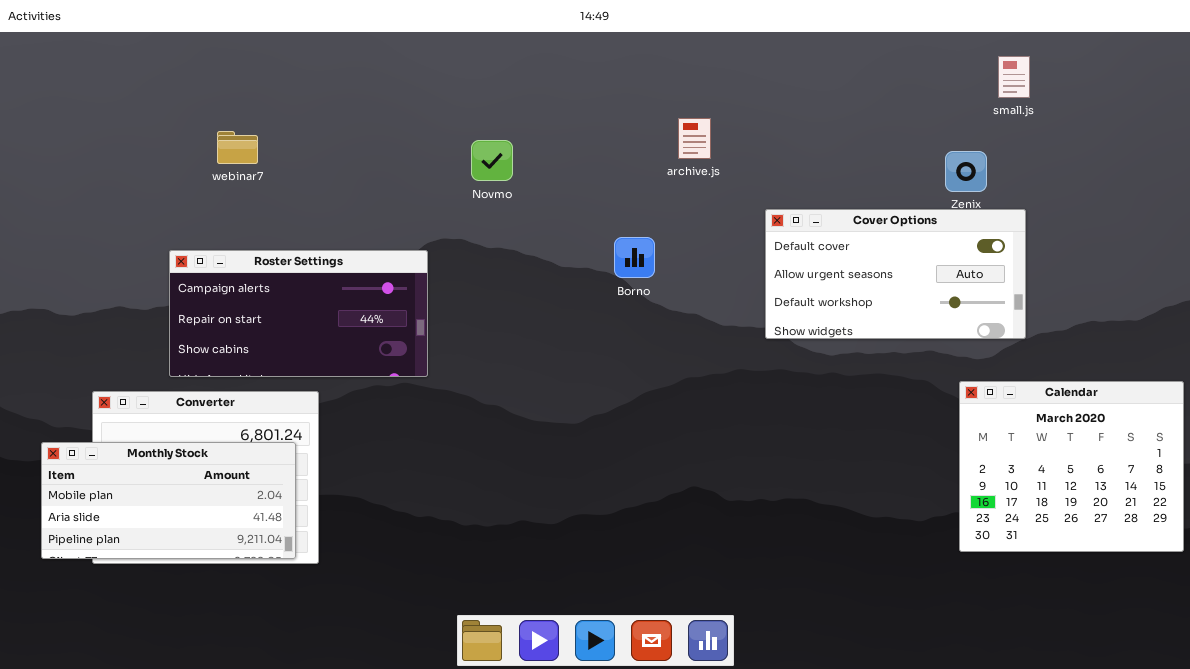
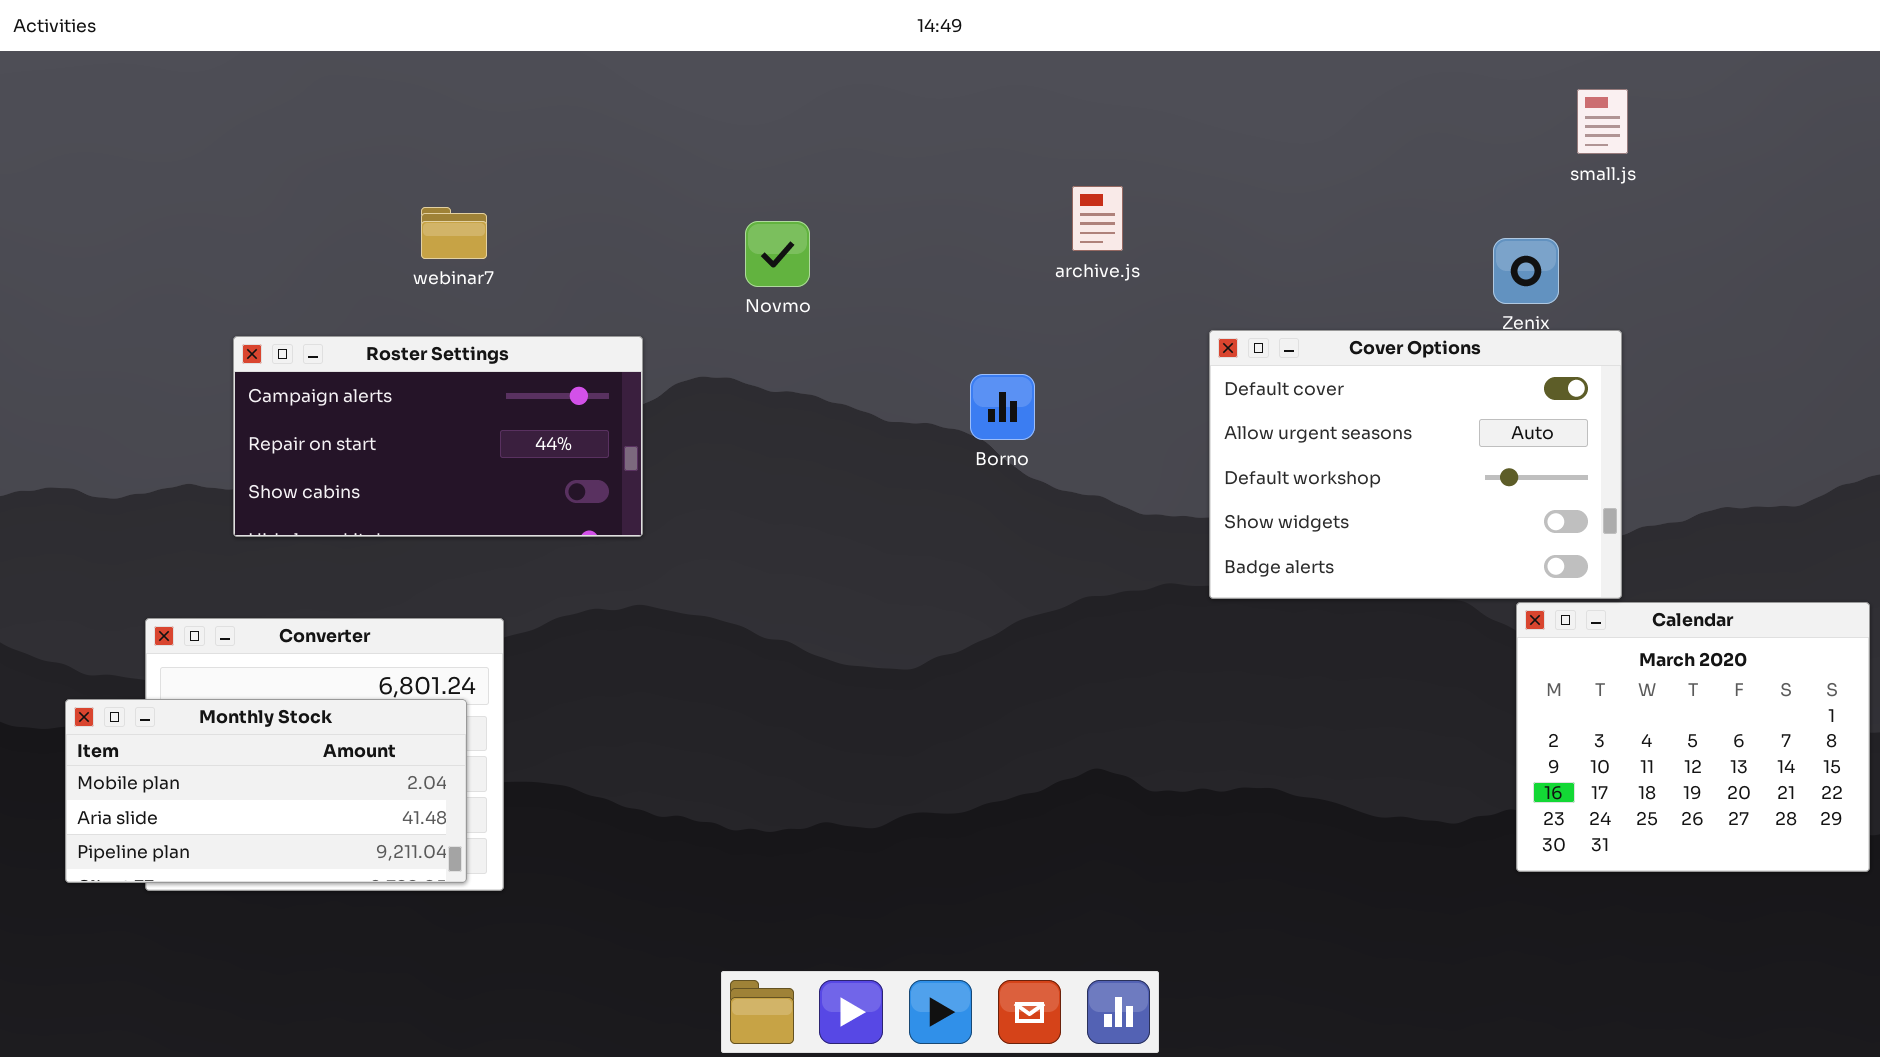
webinar7: [217,131,258,164] -> [421,207,487,259], moved
Cover Options: [765,209,1026,339] -> [1209,330,1622,599], resized
Roster Settings: [169,250,428,377] -> [233,336,643,537], moved

